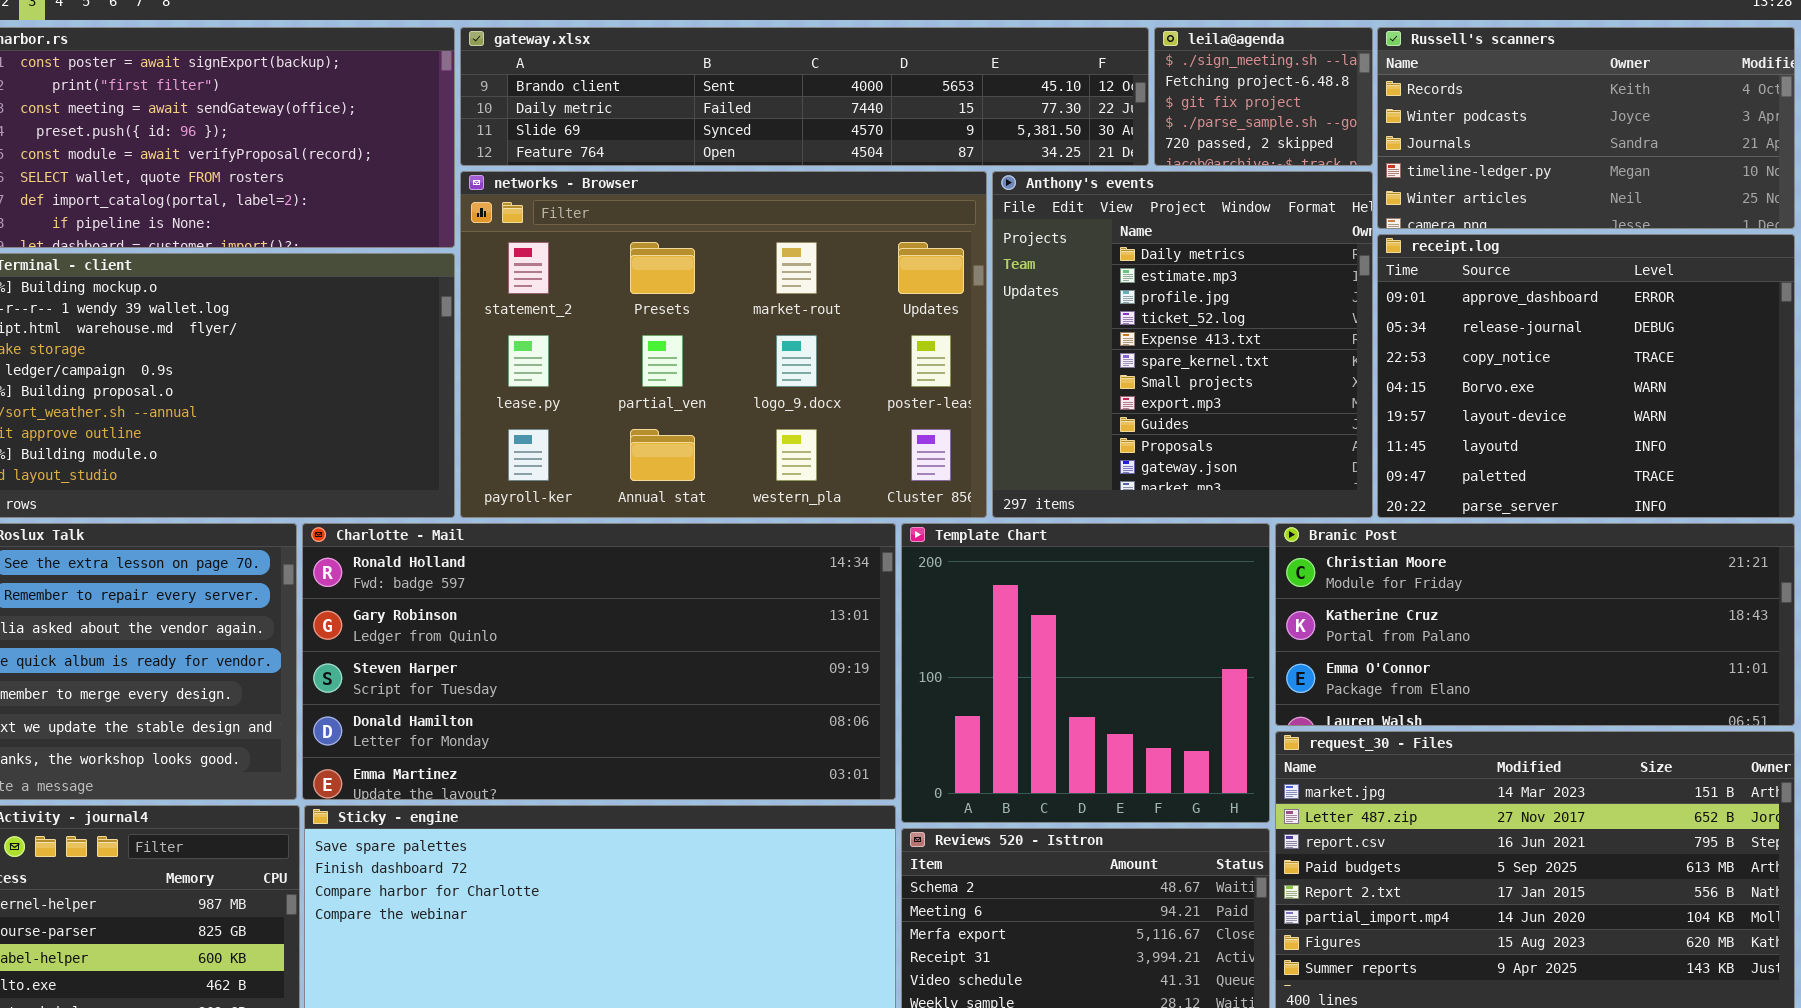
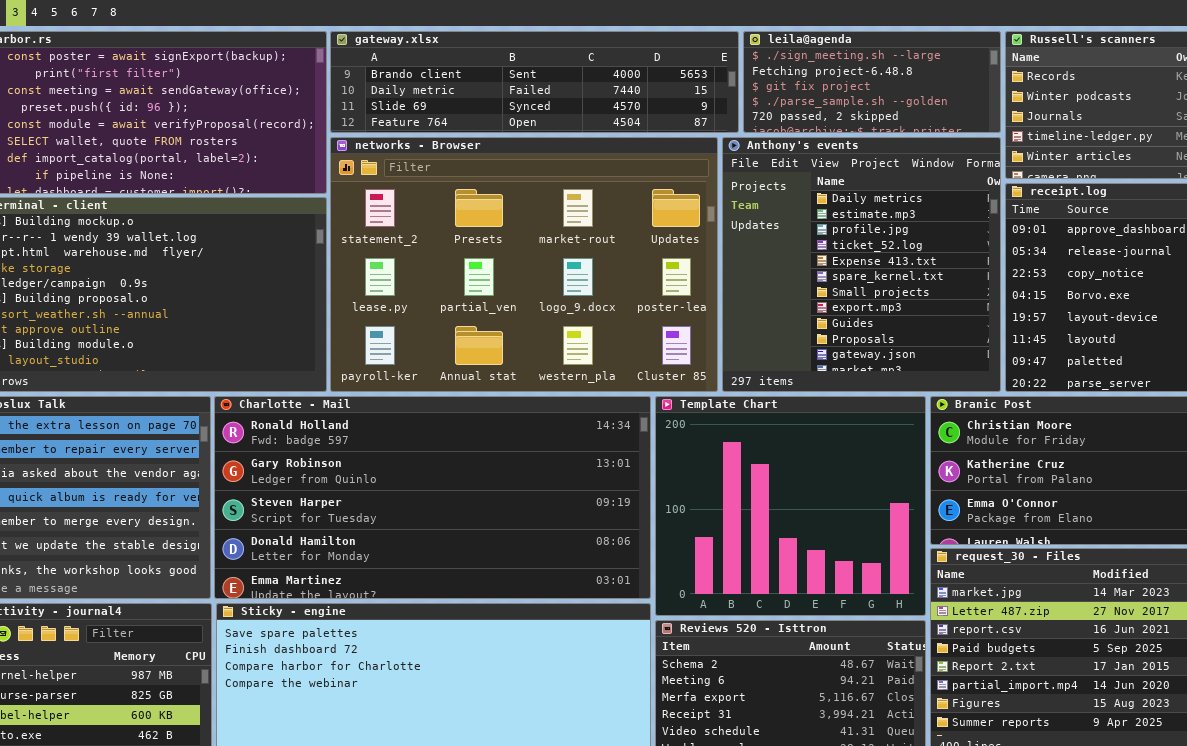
gateway.xlsx: [460,27,1149,166] -> [330,31,739,133], resized
leila@agenda: [1154,27,1373,166] -> [743,31,1001,133], resized

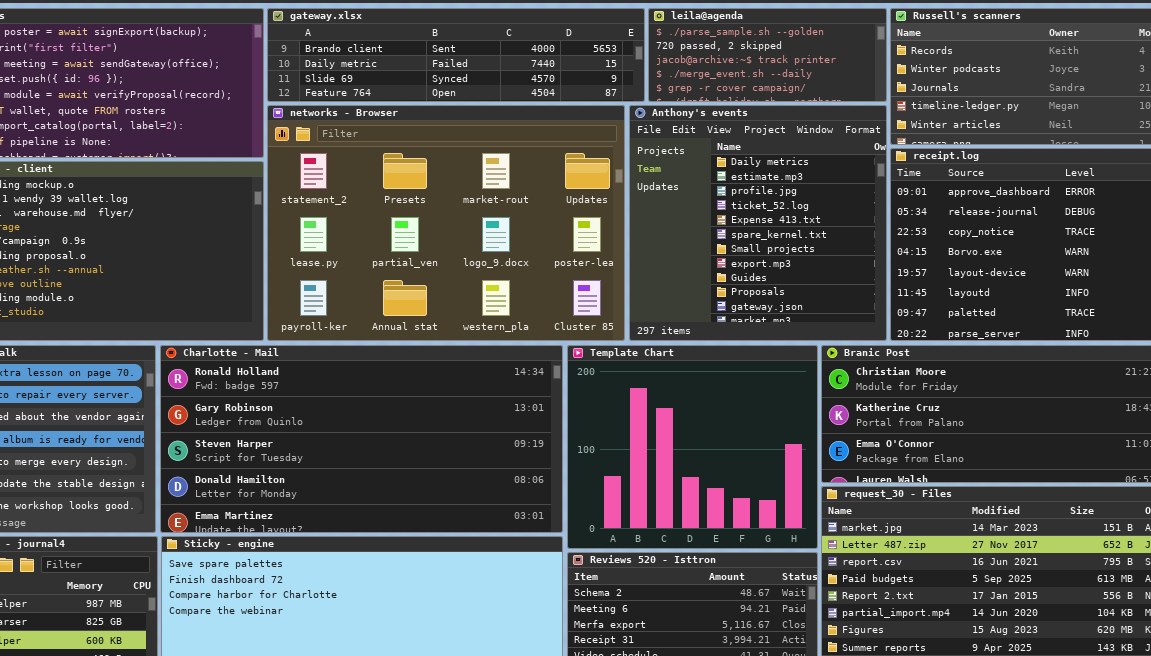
leila@agenda: [743,31,1001,133] -> [648,8,887,102], scrolled down 3 rows

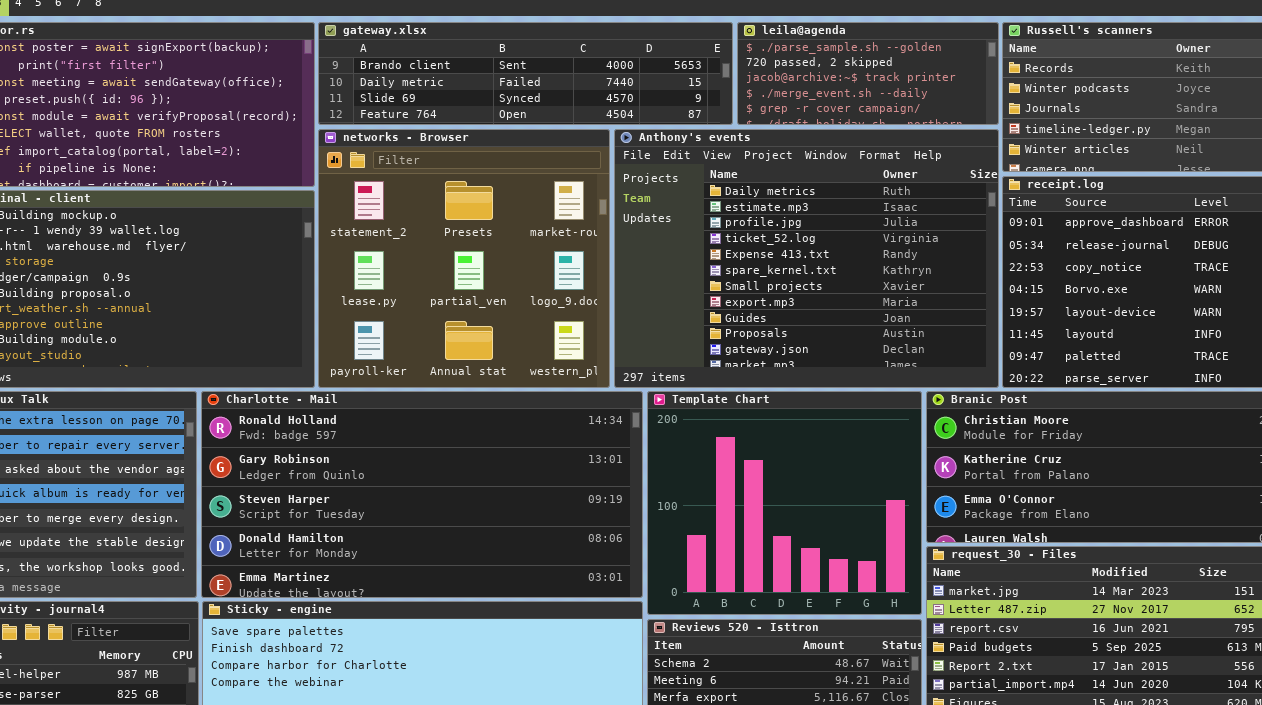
networks - Browser: [267,105,625,341] -> [318,129,610,388], resized
Anthony's events: [629,105,887,341] -> [614,129,999,388], resized

